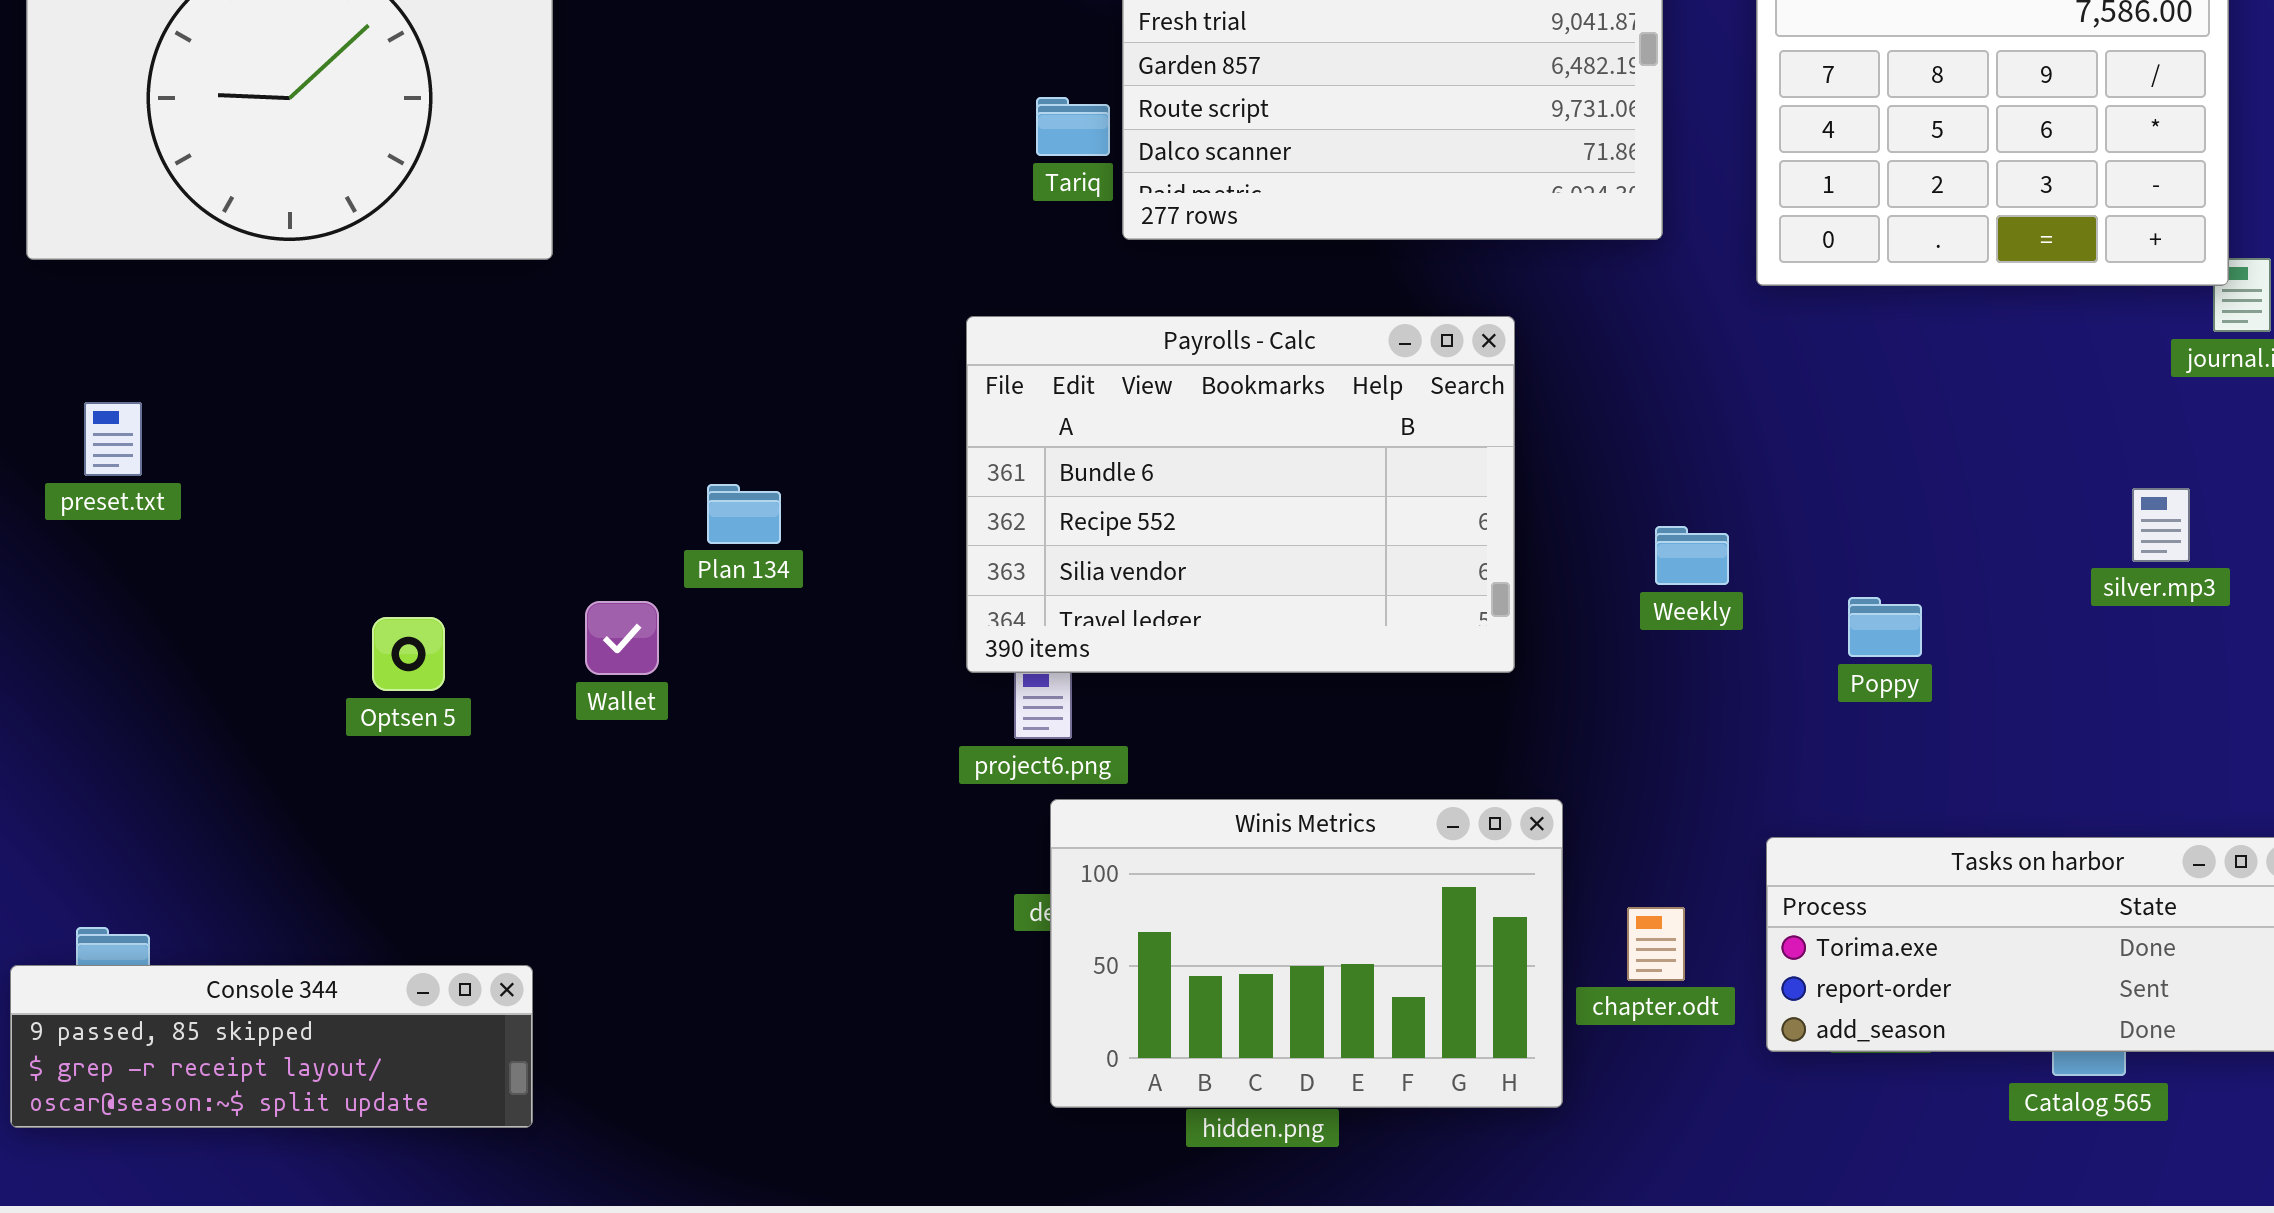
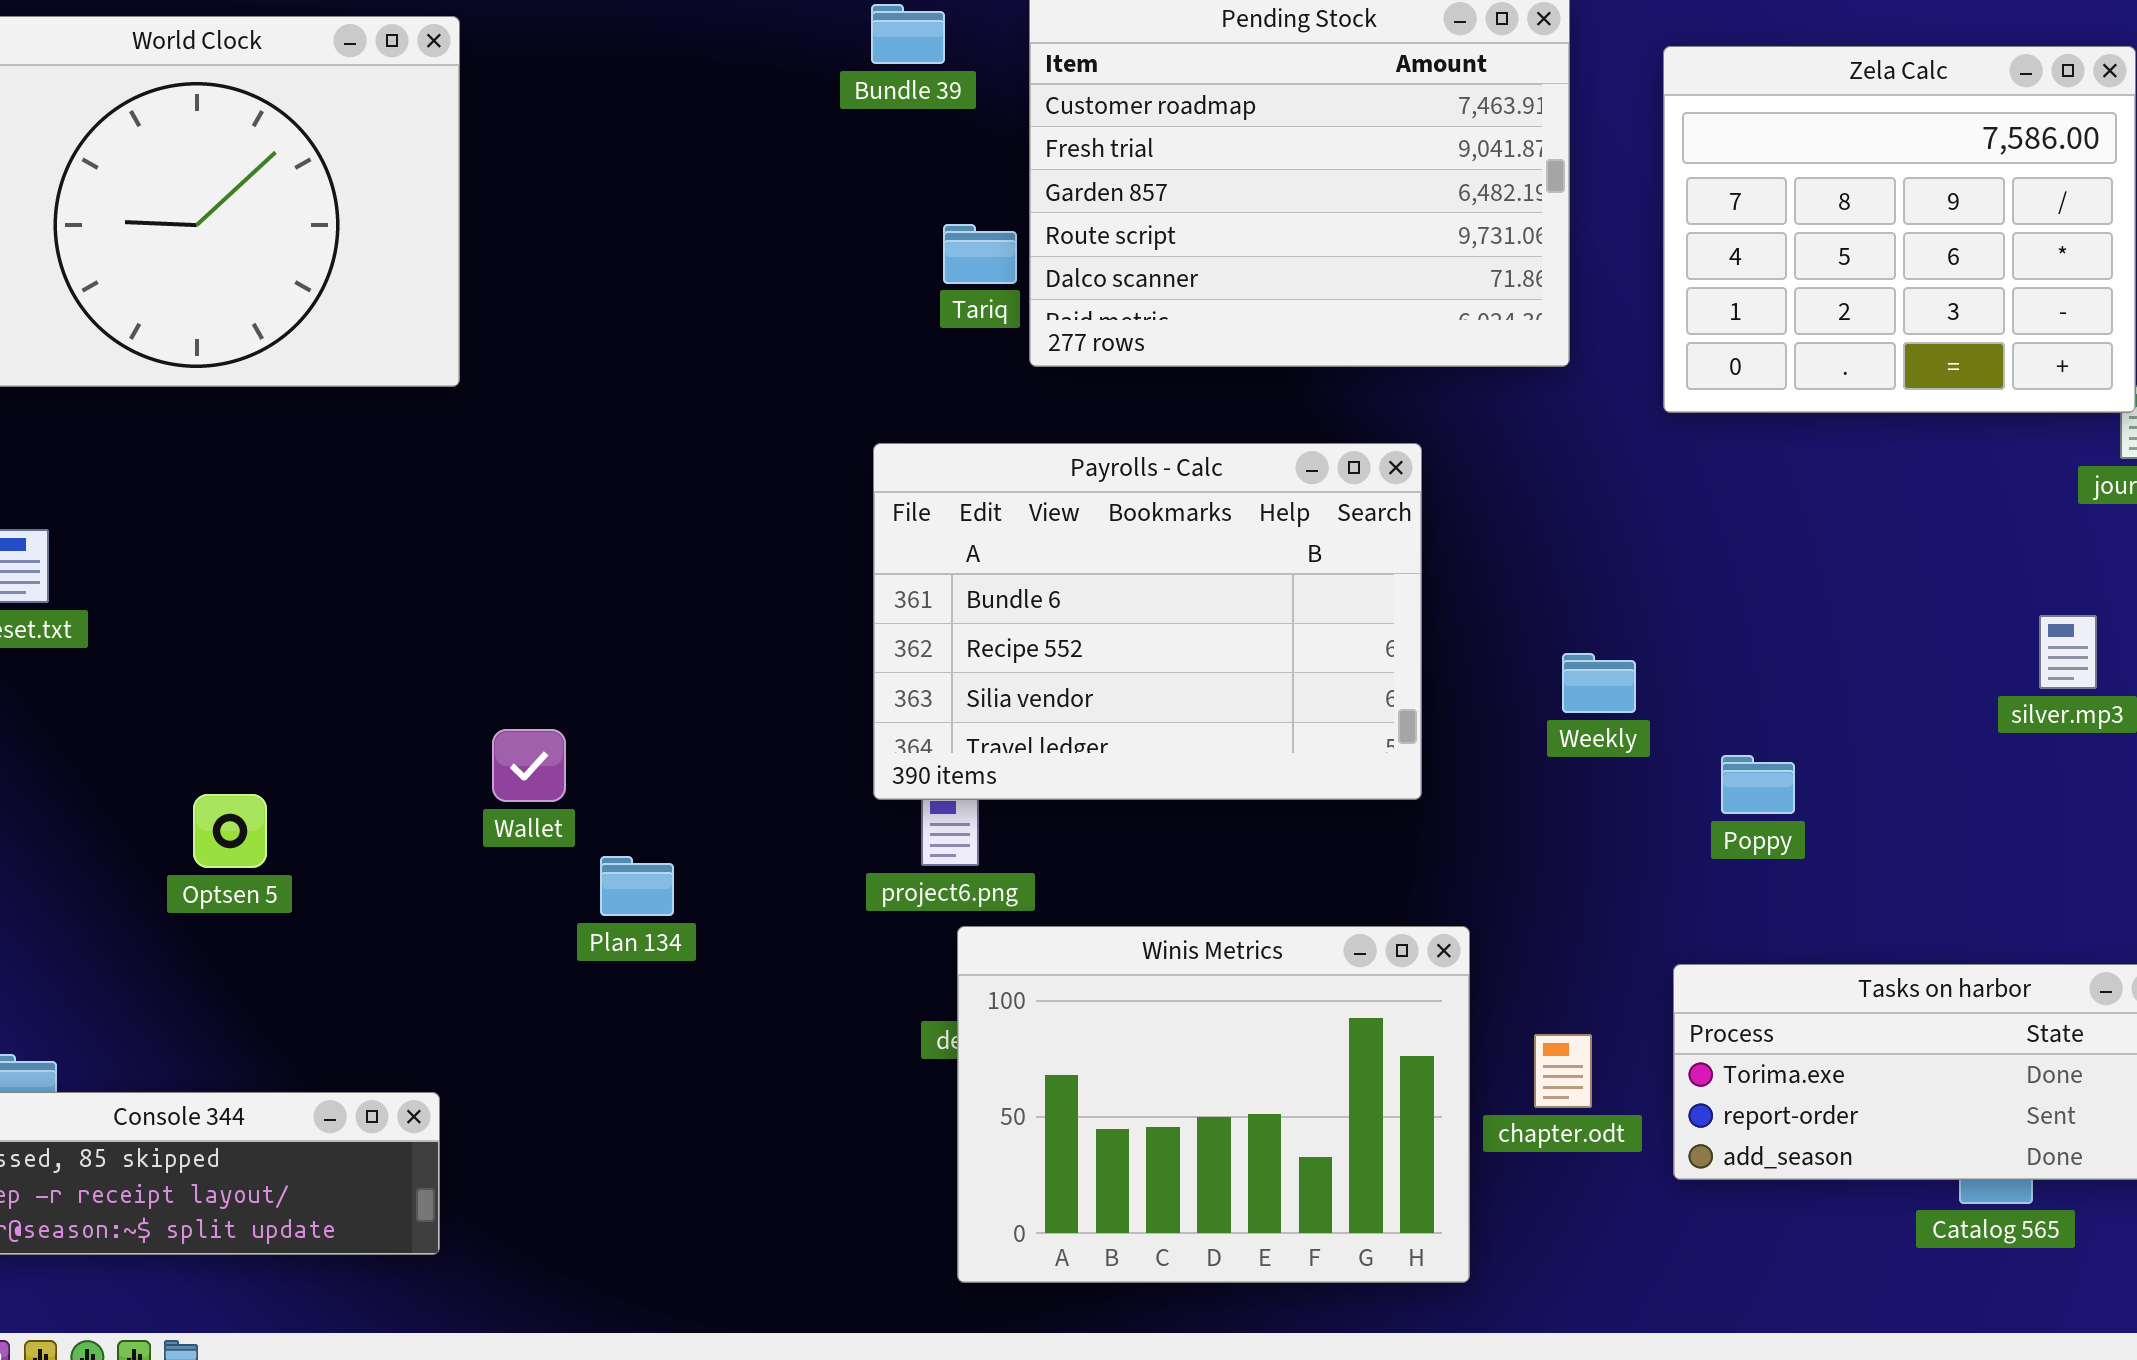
Plan 134: [707,484,781,544] -> [600,856,674,916], moved
Poppy: [1848,597,1922,657] -> [1721,755,1795,814], moved
Optsen 5: [372,617,445,691] -> [193,794,267,868], moved
Winis Metrics: [1050,799,1563,1108] -> [957,926,1470,1283], resized

